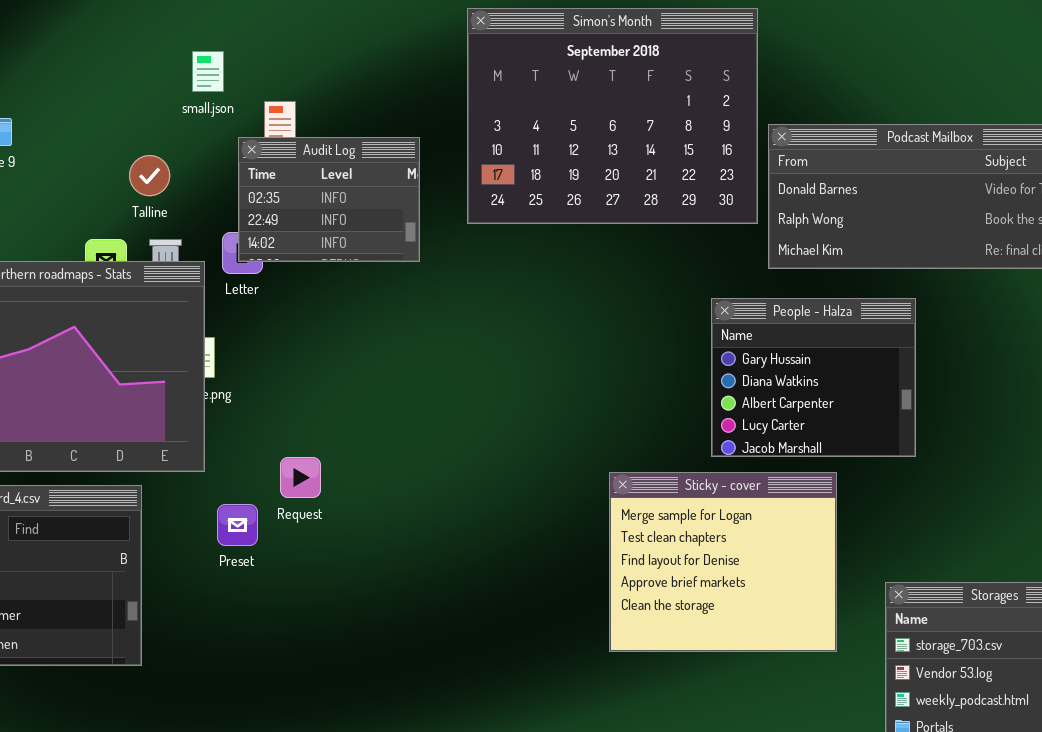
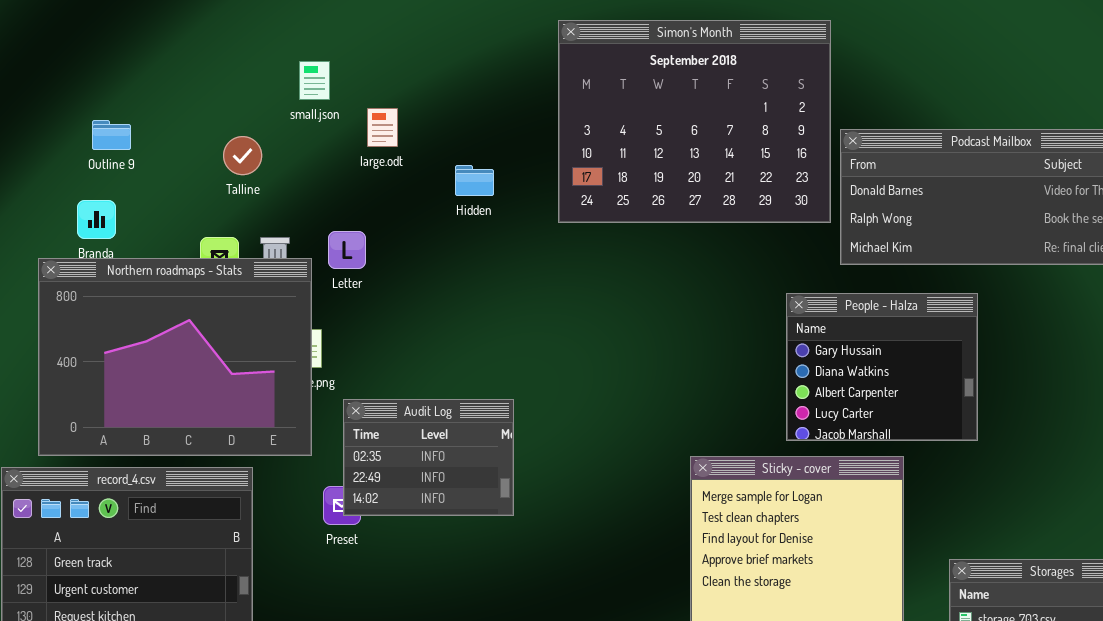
Audit Log: [238,137,420,262] -> [343,399,514,516], moved
Talline: [129,155,170,196] -> [223,136,262,175], moved

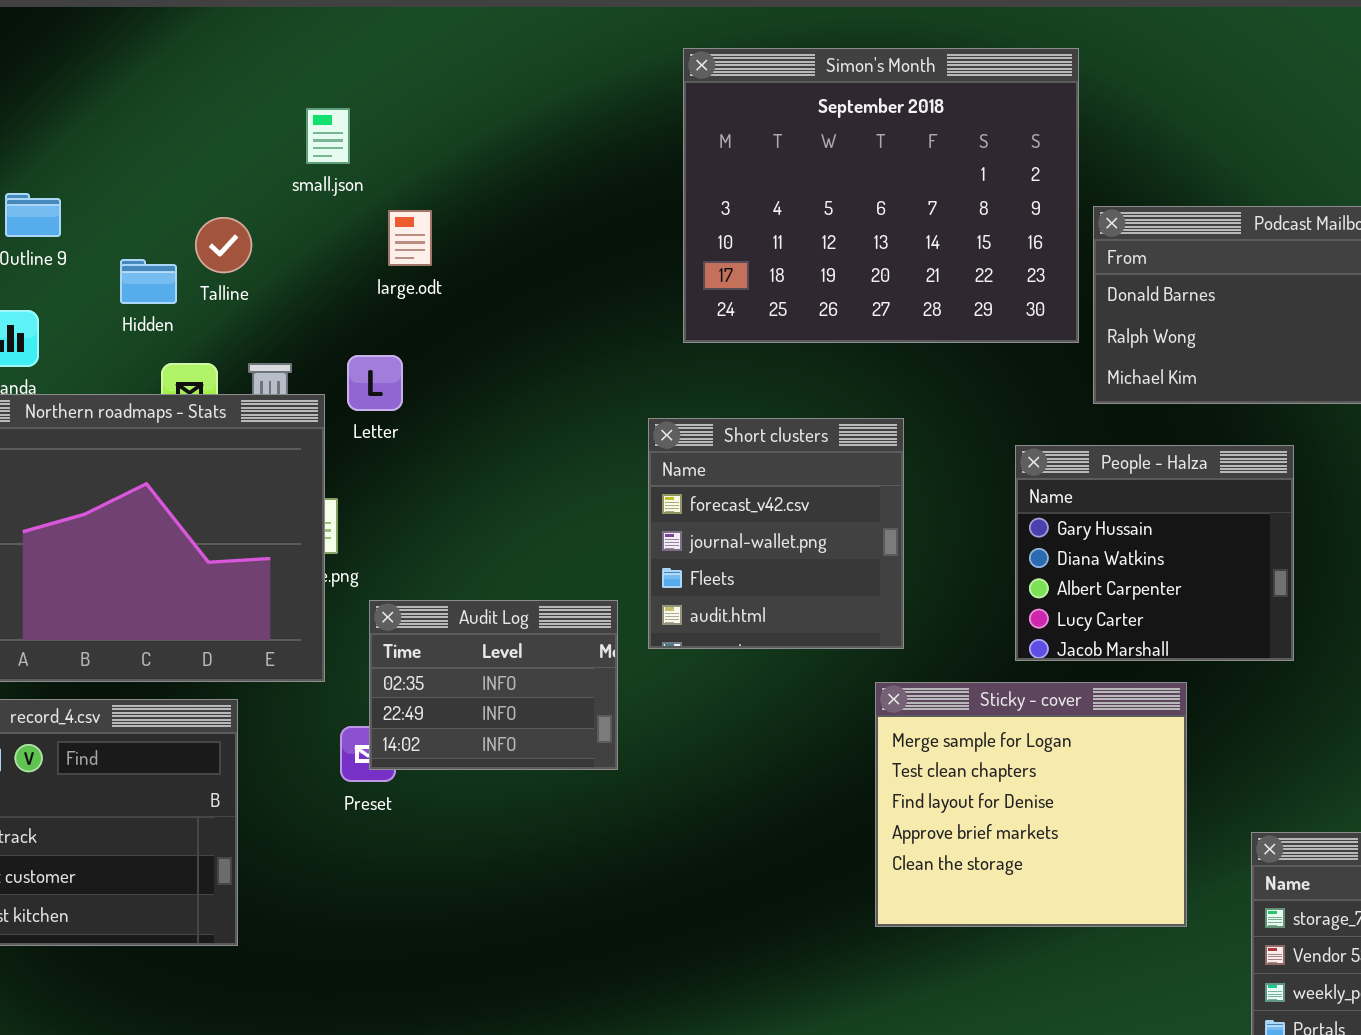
large.odt: [367,108,398,147] -> [388,210,432,266], moved
Hidden: [455,165,494,196] -> [120,259,177,304], moved
Short clusters: none -> [648,418,904,649], opened

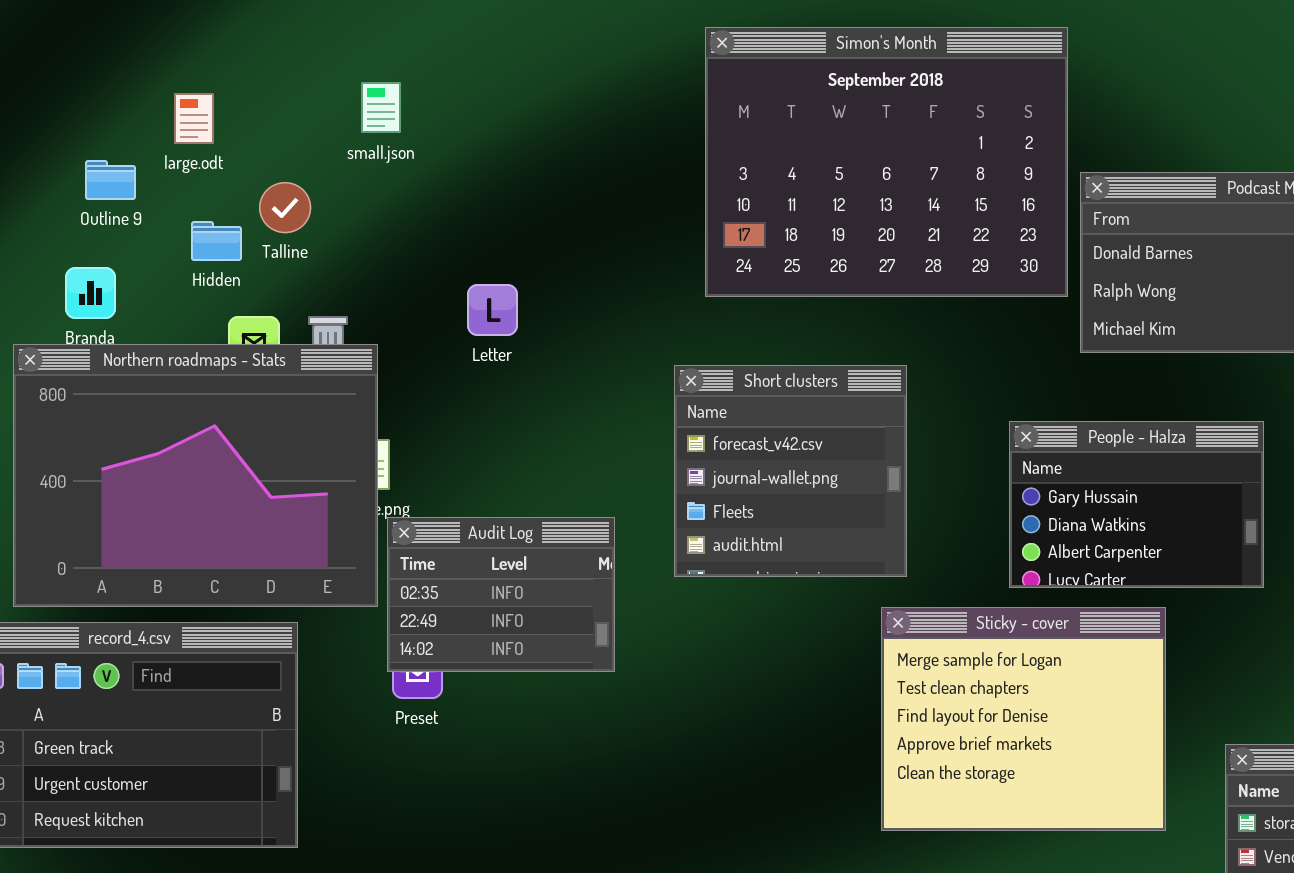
large.odt: [388,210,432,266] -> [174,93,214,144], moved
Letter: [347,355,403,411] -> [467,284,518,336], moved
People - Halza: [1015,445,1294,661] -> [1009,421,1264,588], resized
Audit Log: [369,600,618,770] -> [387,517,615,672], moved

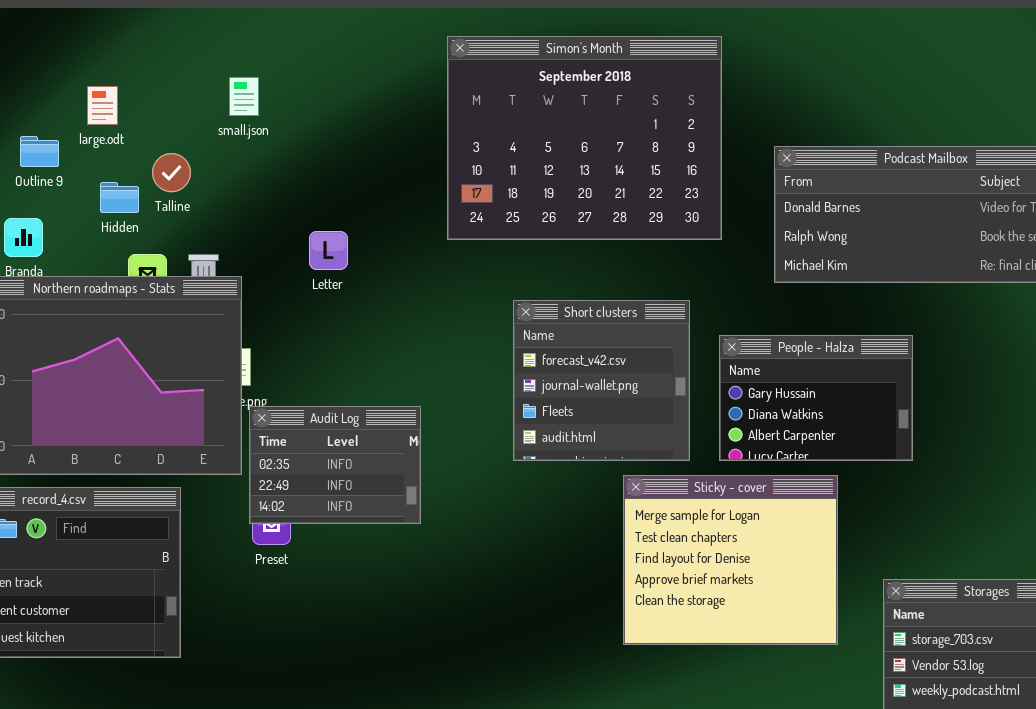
Simon's Month: [705,27,1068,297] -> [447,36,722,240], moved
Short clusters: [674,365,907,577] -> [513,300,690,461], moved

